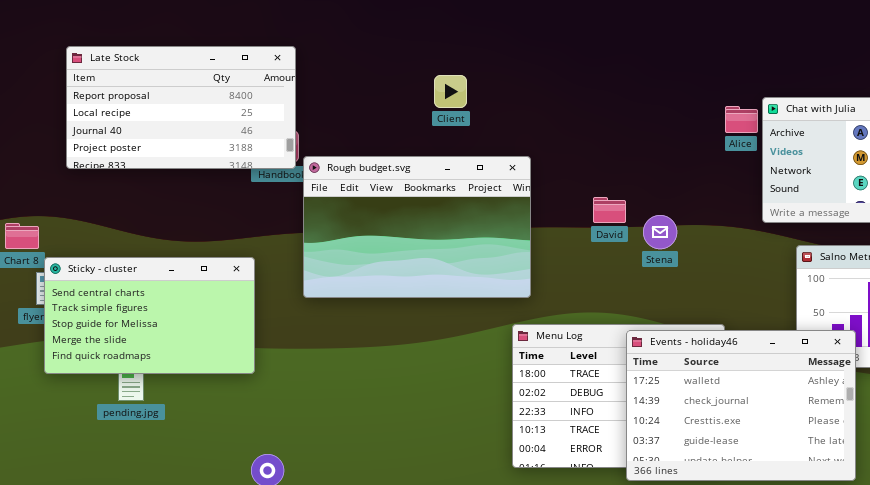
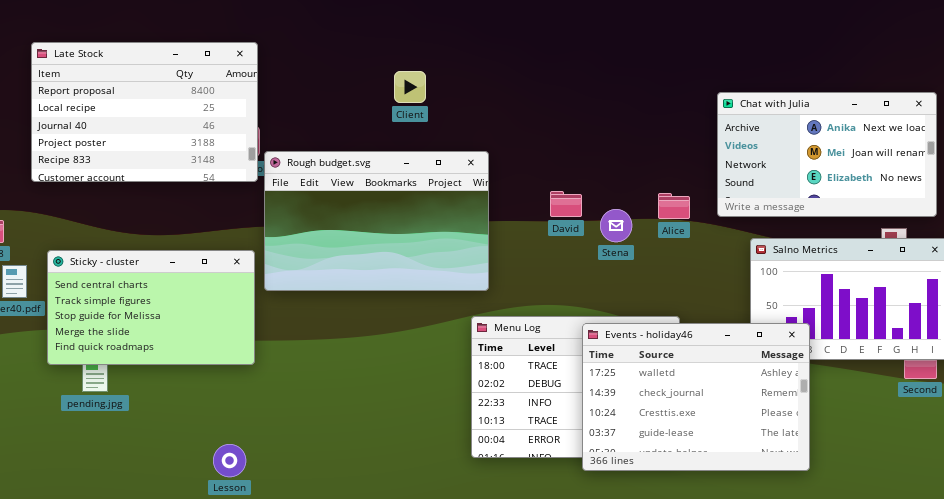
Late Stock: [66,46,296,169] -> [31,42,258,182], resized
Alice: [725,106,758,133] -> [658,193,690,219], moved
Sticky - cluster: [44,257,255,374] -> [47,250,255,365], moved

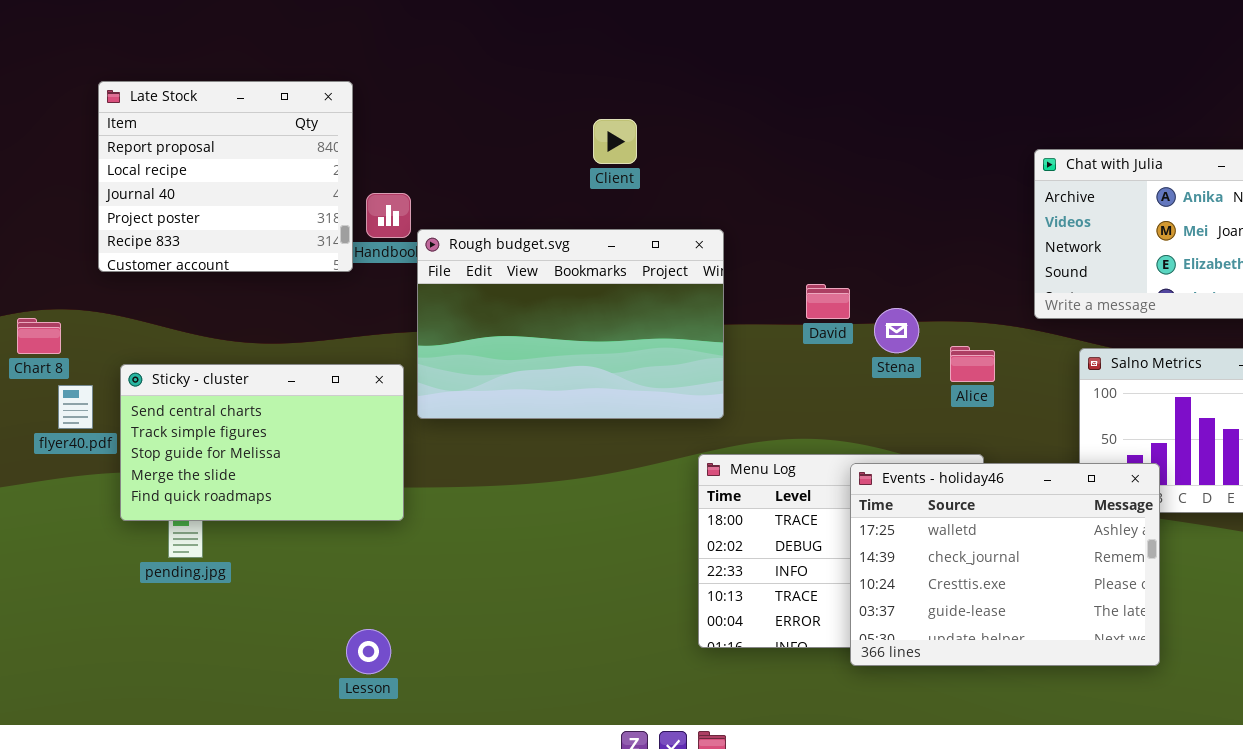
Late Stock: [31,42,258,182] -> [98,81,353,272], resized
Alice: [658,193,690,219] -> [950,346,995,382], moved

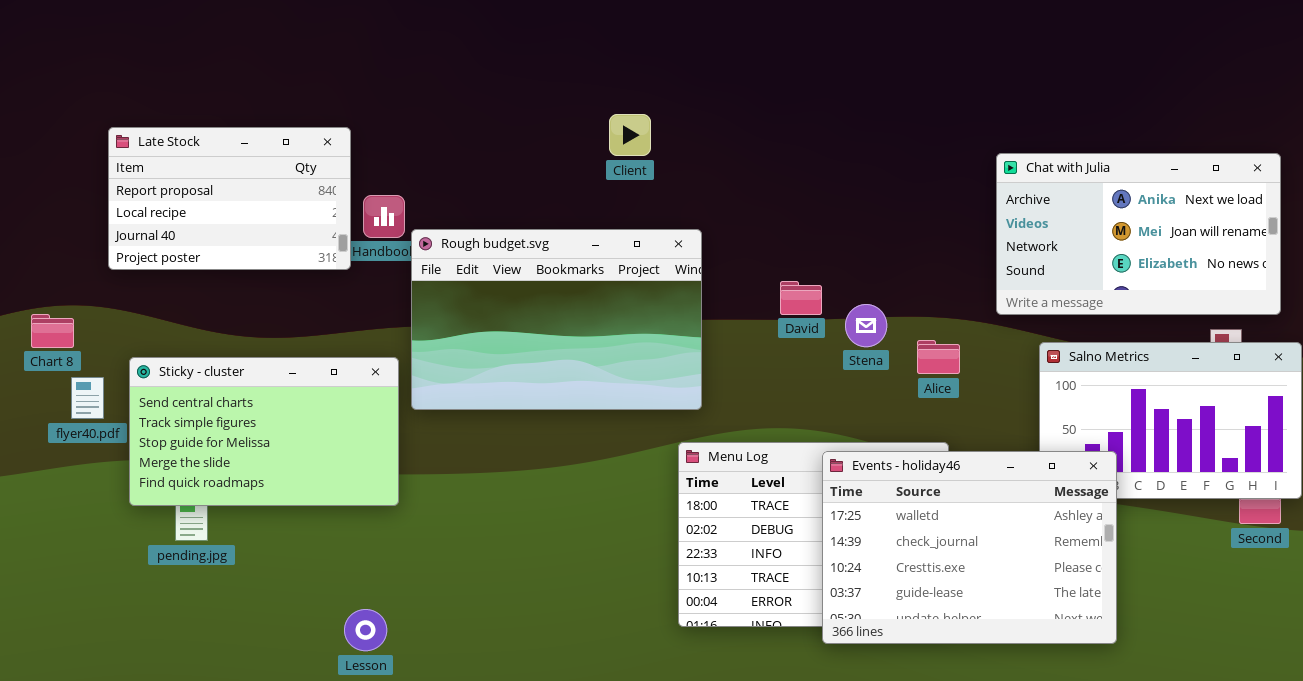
Late Stock: [98,81,353,272] -> [108,127,351,270], resized
Client: [593,119,637,164] -> [609,114,651,156], moved

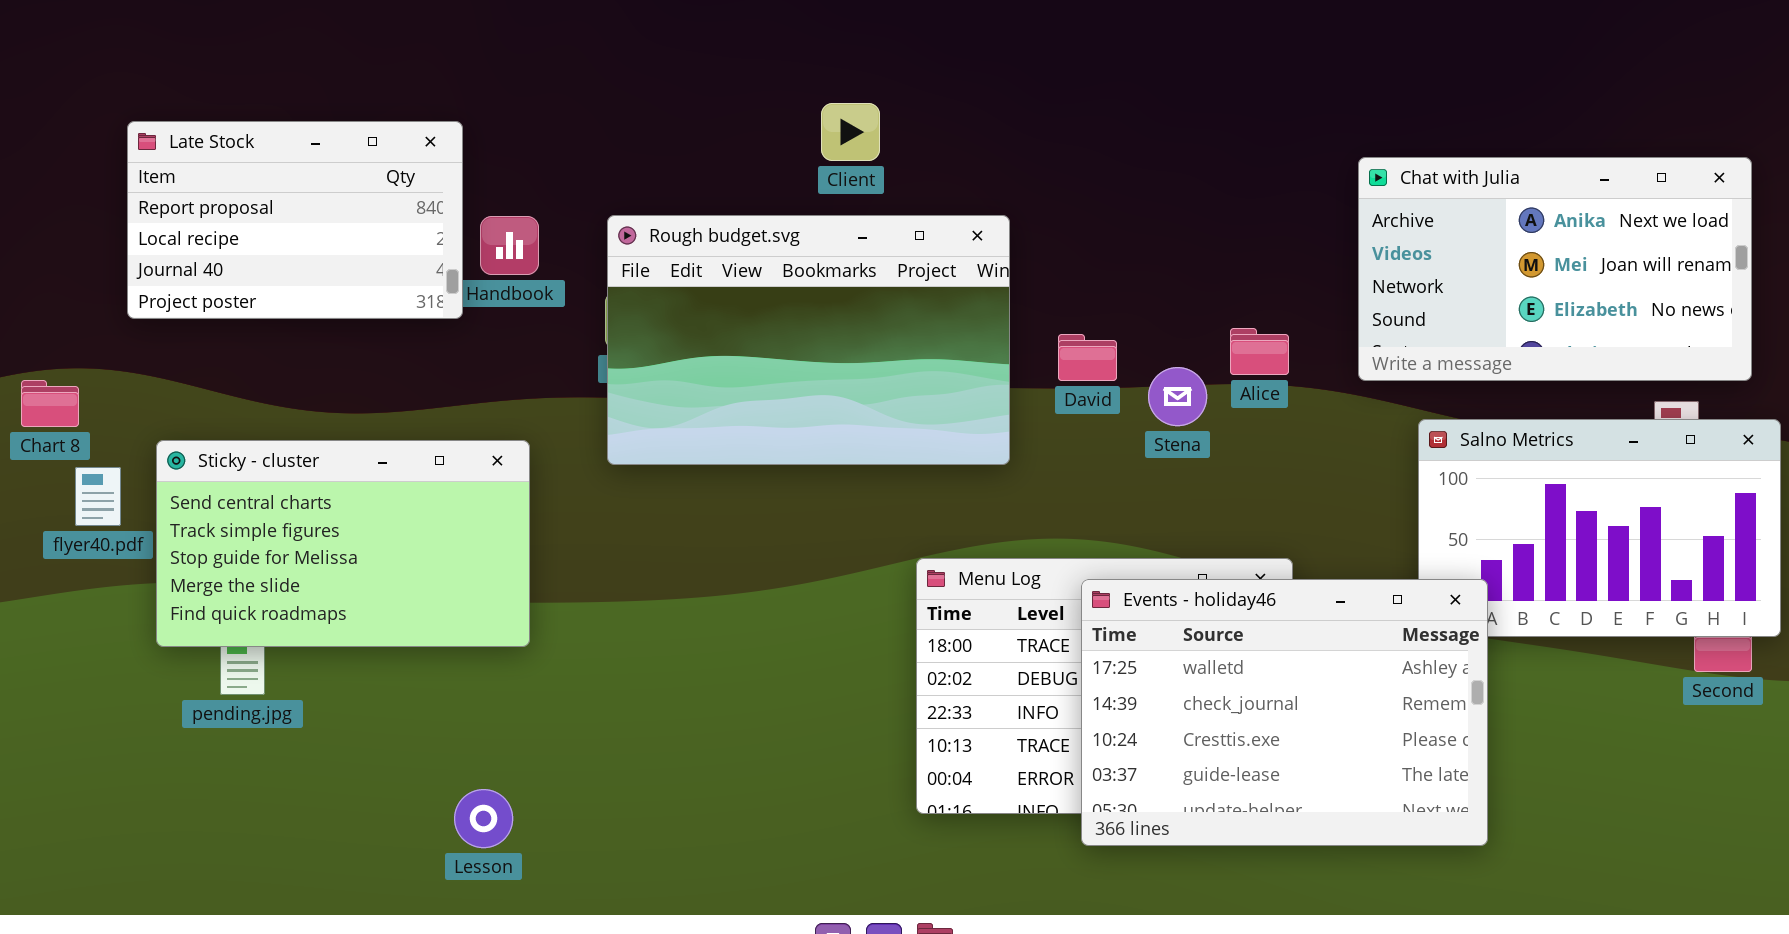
Rough budget.svg: [411,229,702,410] -> [607,215,1010,465], moved
Alice: [917,340,960,374] -> [1230,328,1289,375], moved
Events - holiday46: [822,451,1117,644] -> [1081,579,1488,846], moved

